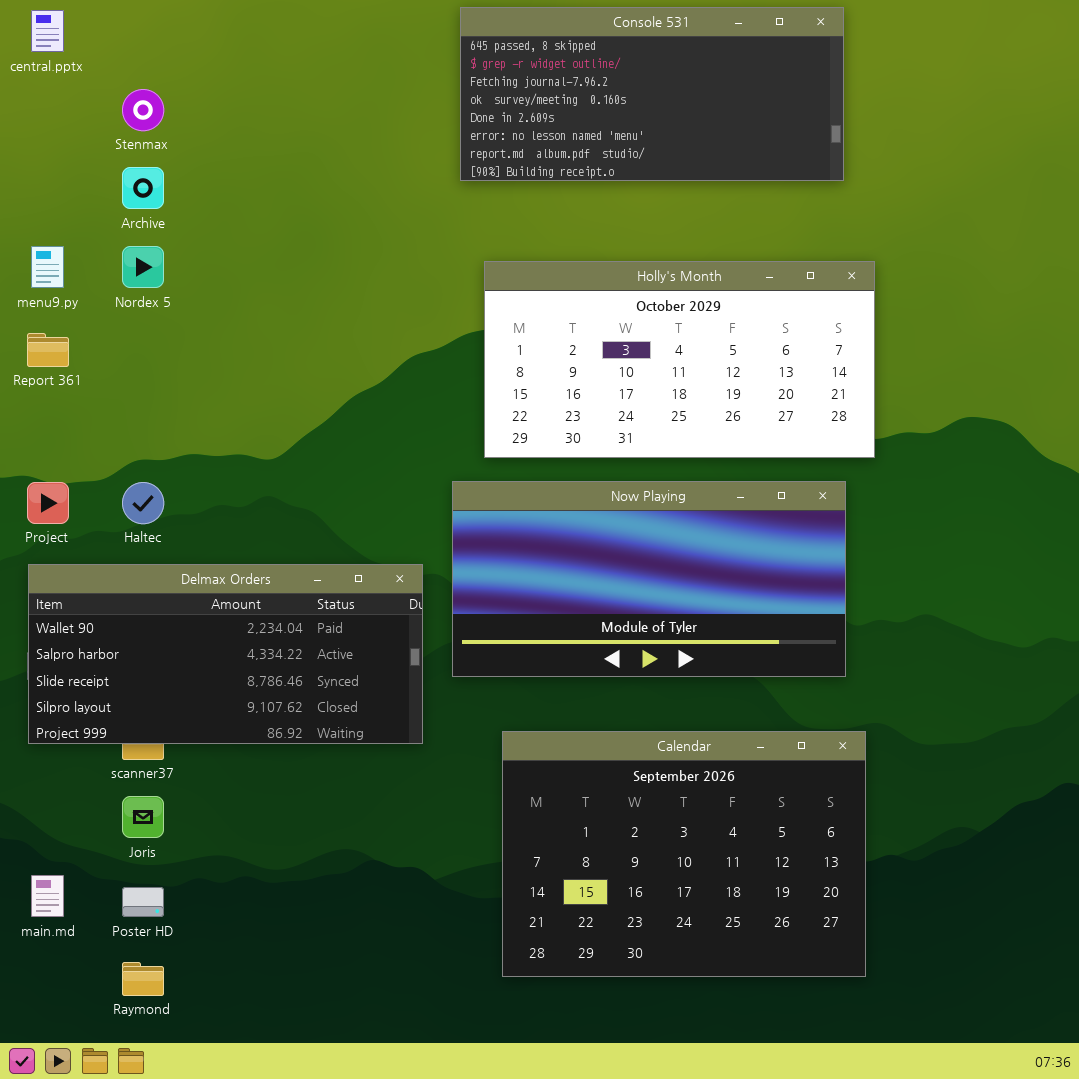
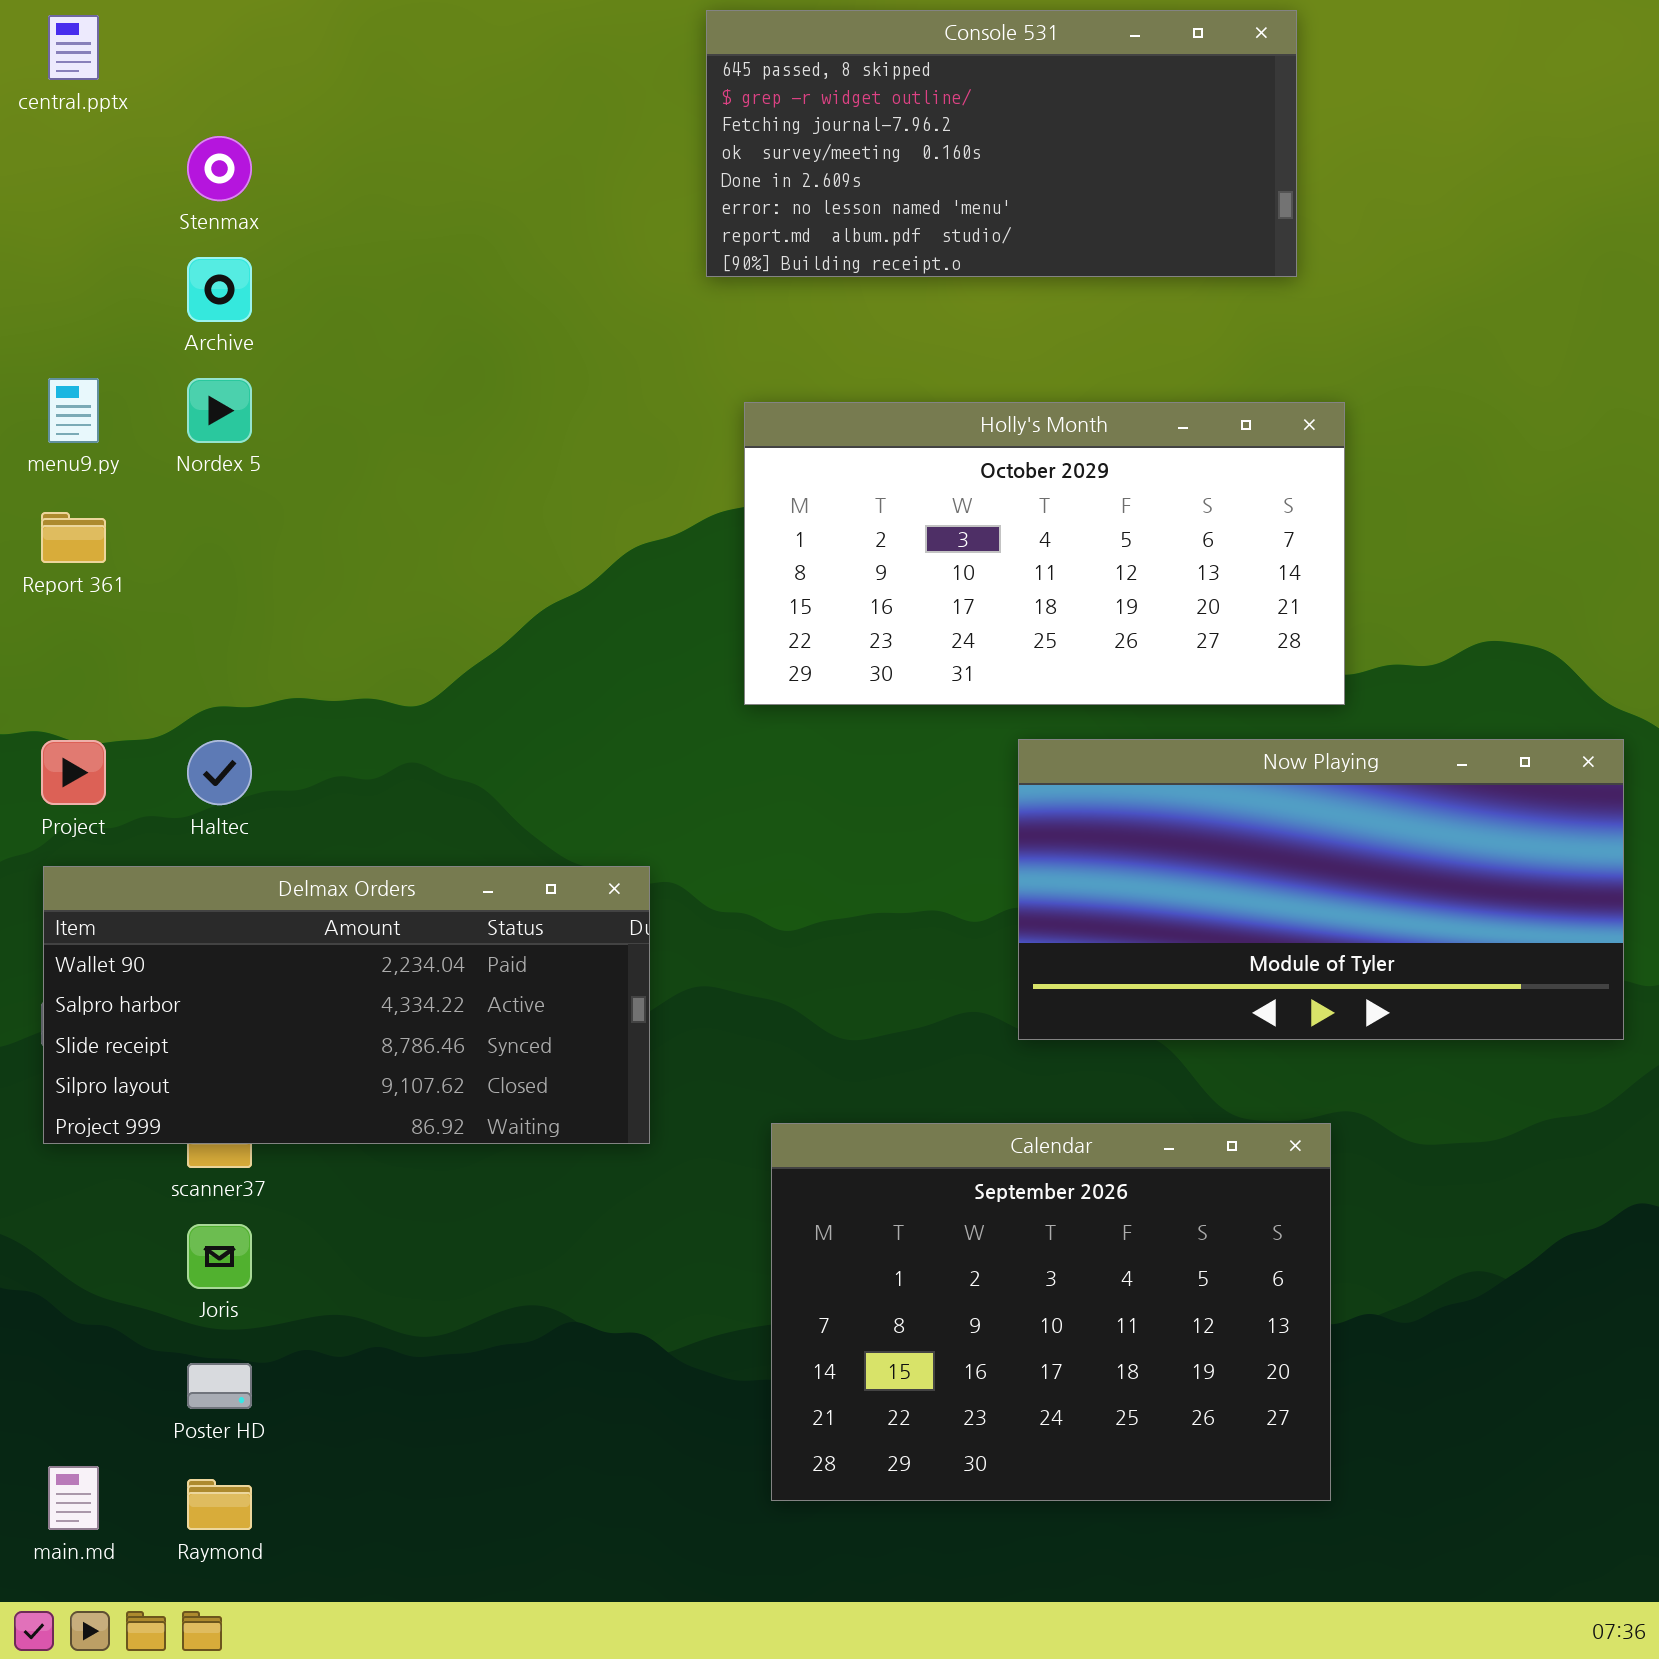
Now Playing: [452,481,846,677] -> [1018,739,1624,1040], moved
main.md: [31,875,64,917] -> [48,1466,99,1530], moved

